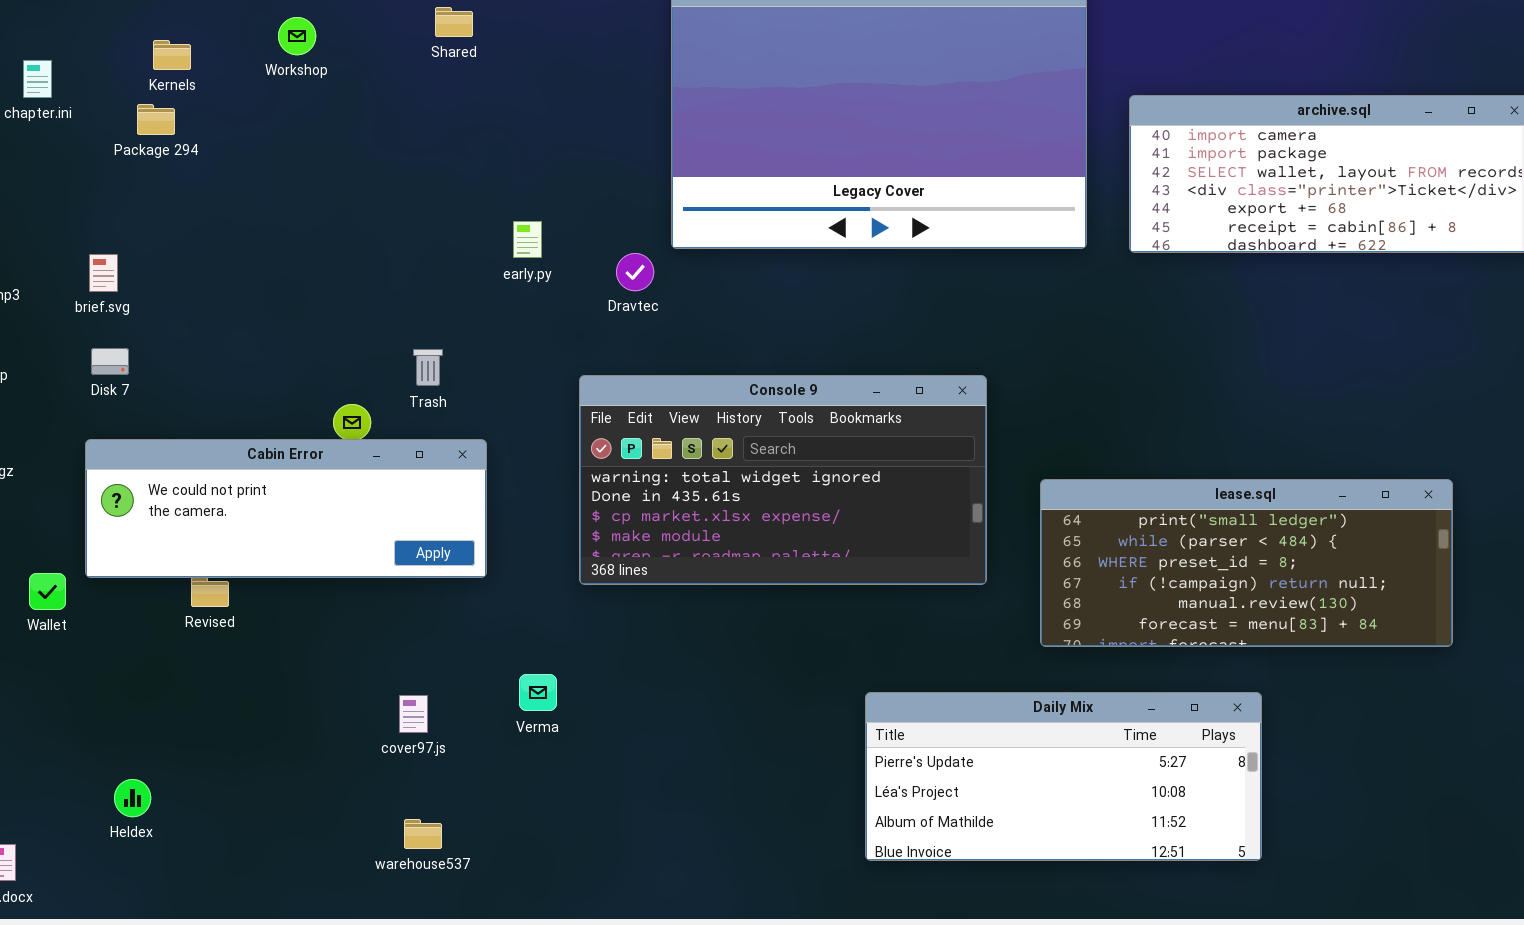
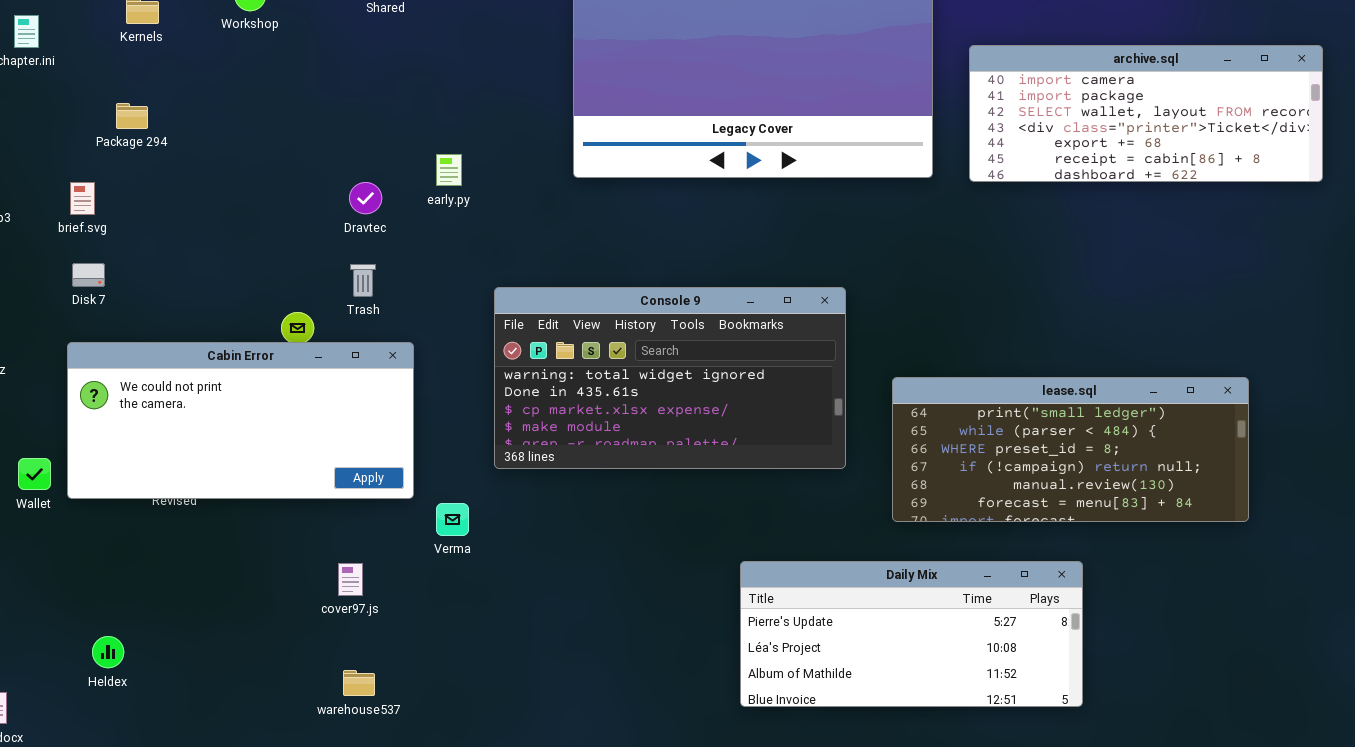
Package 294: [137,104,175,135] -> [116,103,148,129], moved
Dravtec: [616,253,654,291] -> [349,182,382,214], moved
Cabin Error: [85,439,487,578] -> [67,342,414,499], resized
Verma: [519,674,557,711] -> [436,503,469,536], moved

